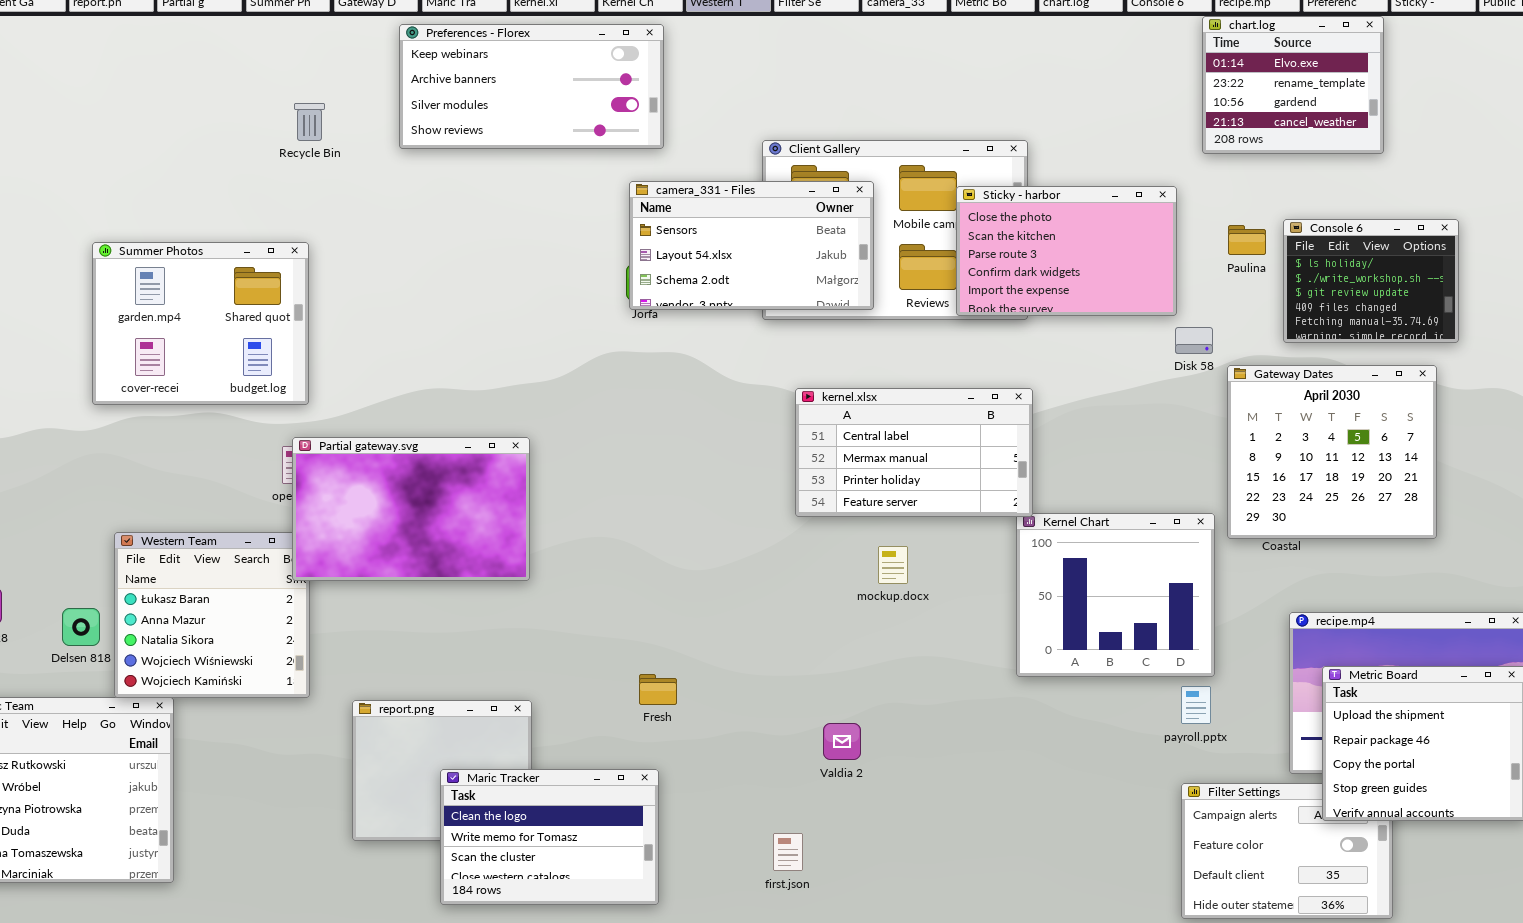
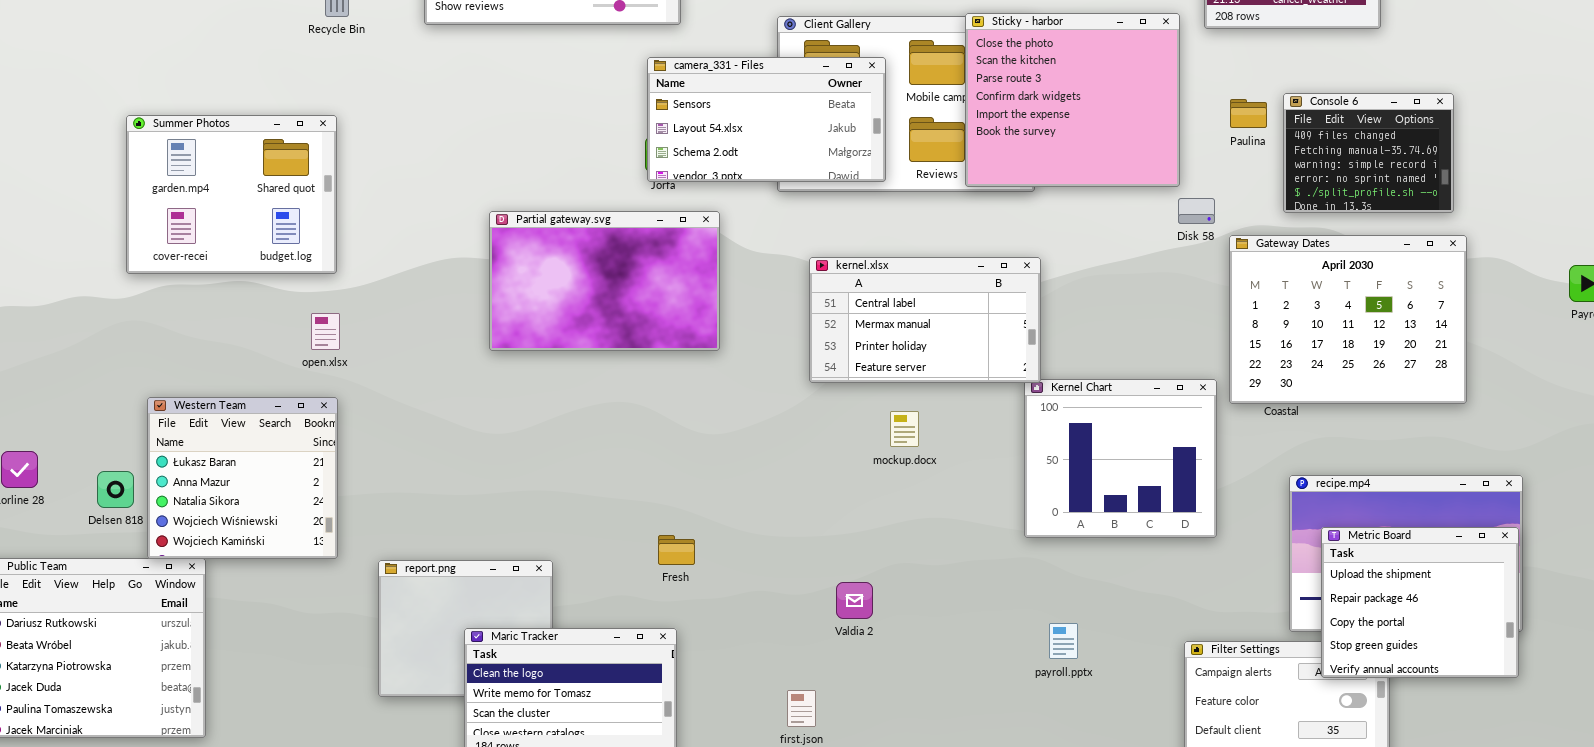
Sticky - harbor: [956,186,1177,316] -> [965,13,1180,187], resized
Console 6: [1283,219,1459,343] -> [1283,93,1454,213], scrolled down 3 rows
Gateway Dates: [1227,365,1437,539] -> [1229,235,1467,404], resized
Partial gateway.svg: [292,437,530,581] -> [489,211,720,351], moved
payroll.pptx: [1181,686,1211,724] -> [1049,623,1078,659], moved

